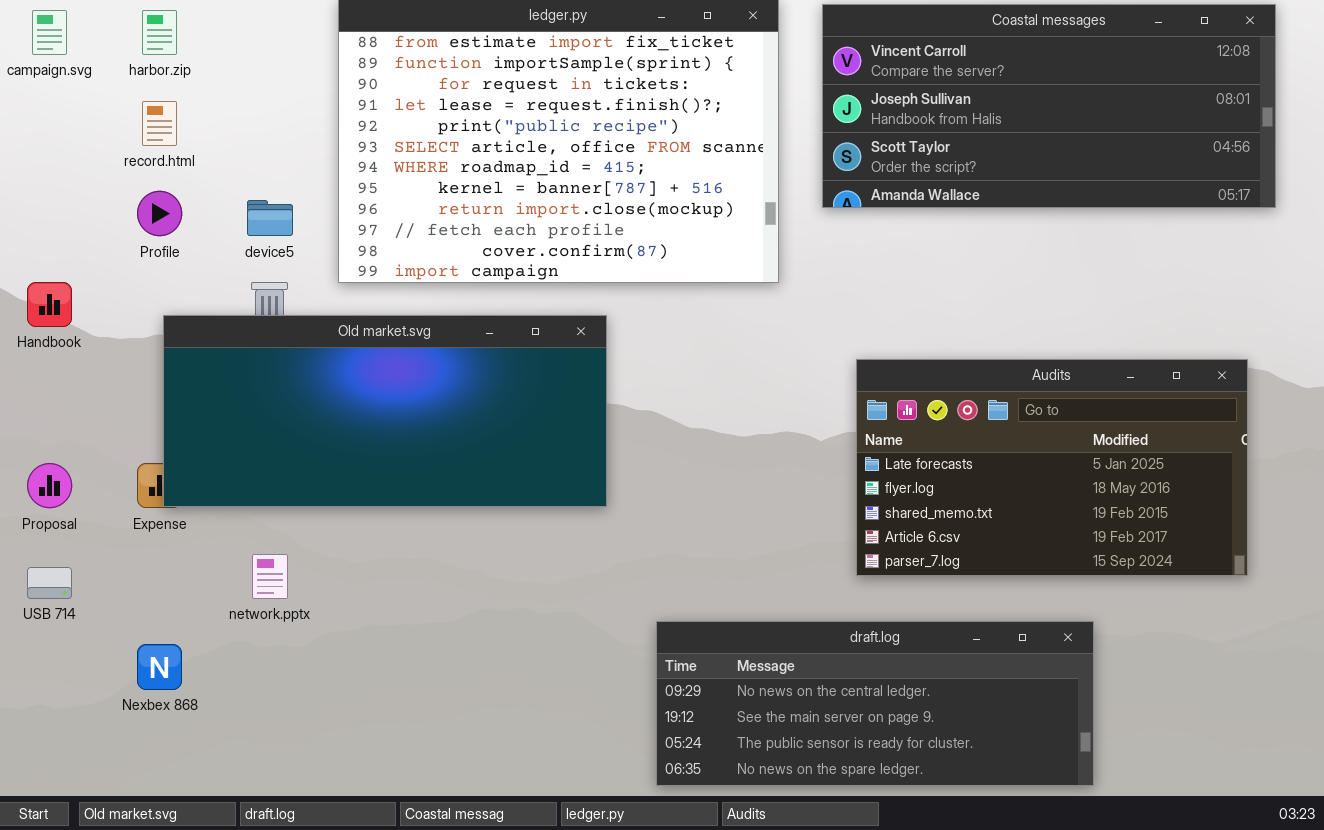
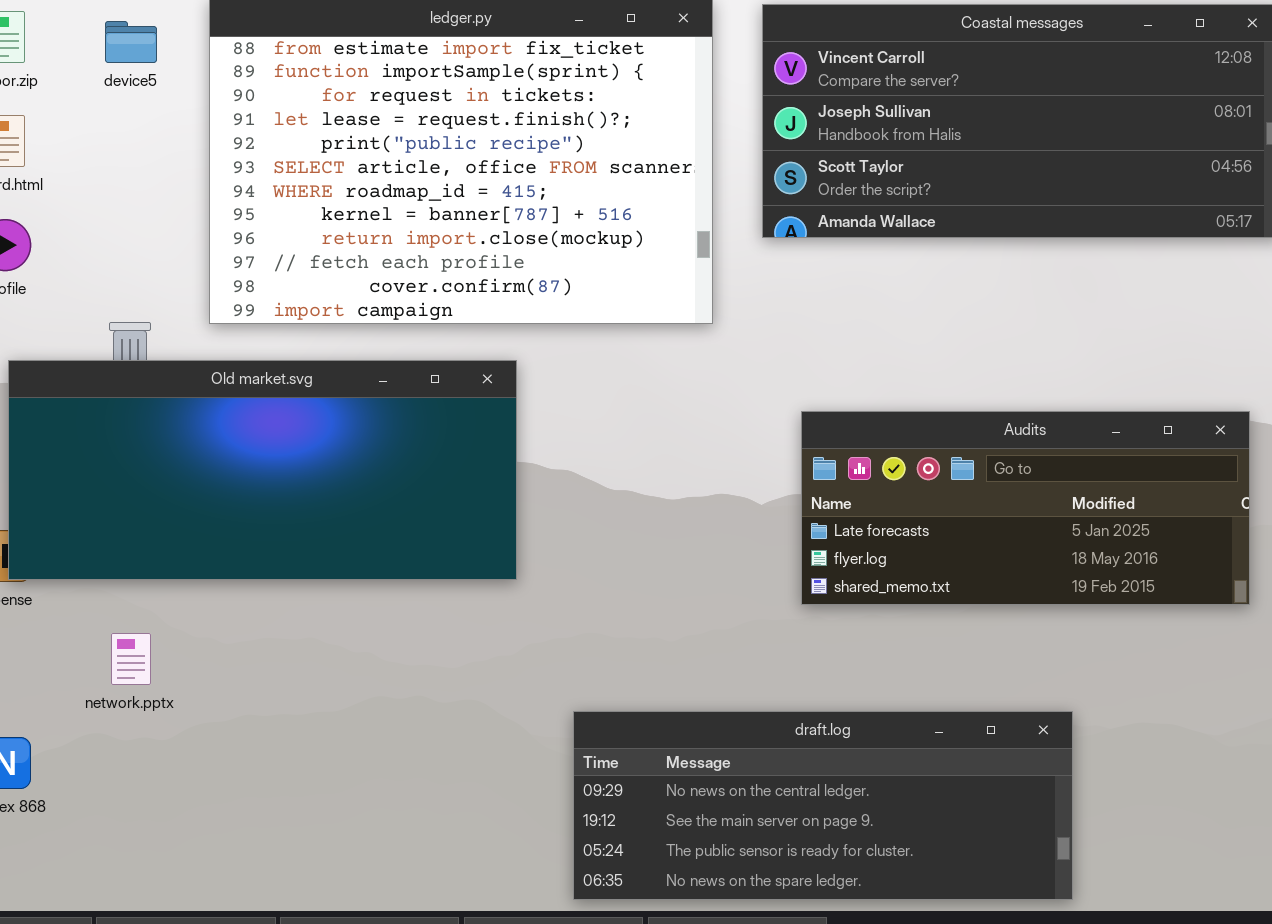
device5: [247,200,293,236] -> [105,21,157,63], moved
Audits: [856,359,1248,576] -> [801,411,1250,605], resized

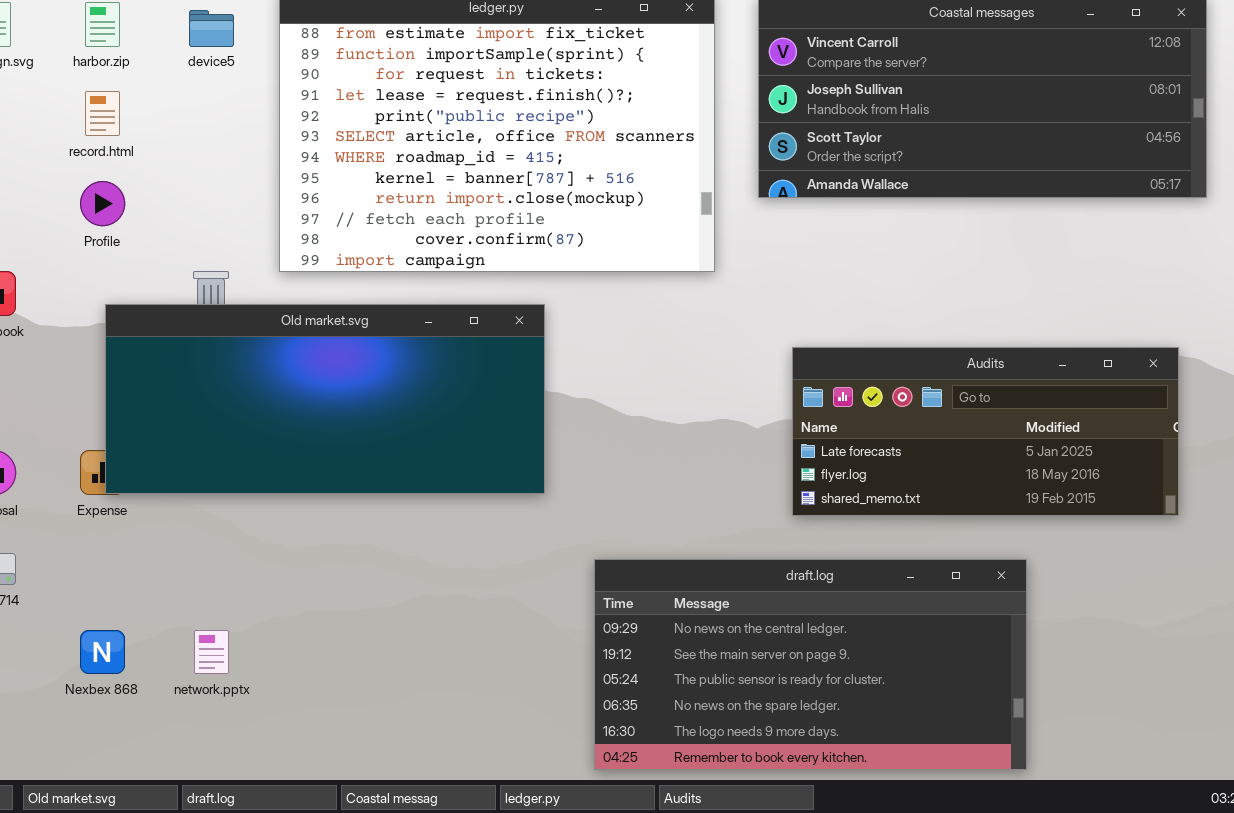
network.pptx: [111,633,151,685] -> [194,630,229,674], moved
draft.log: [573,711,1073,900] -> [594,559,1027,770], resized

